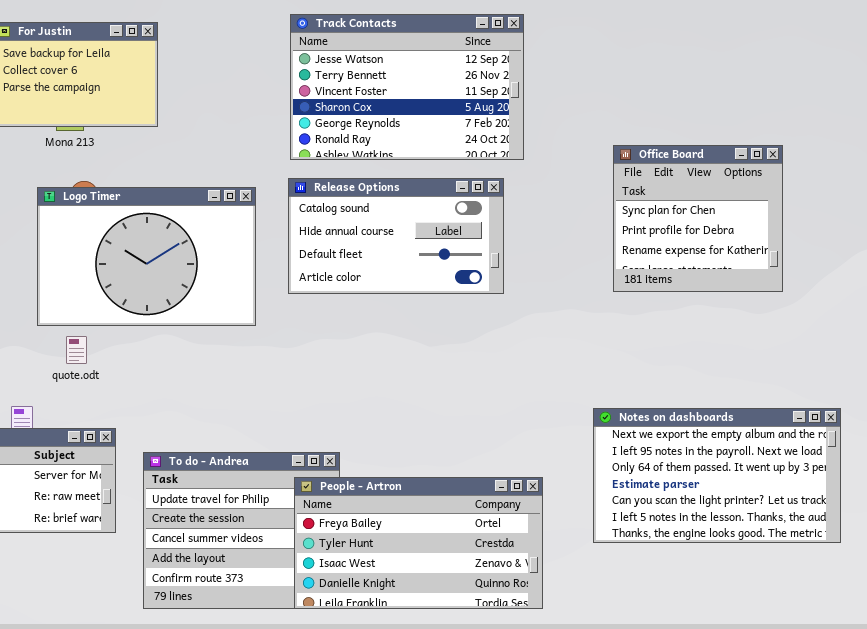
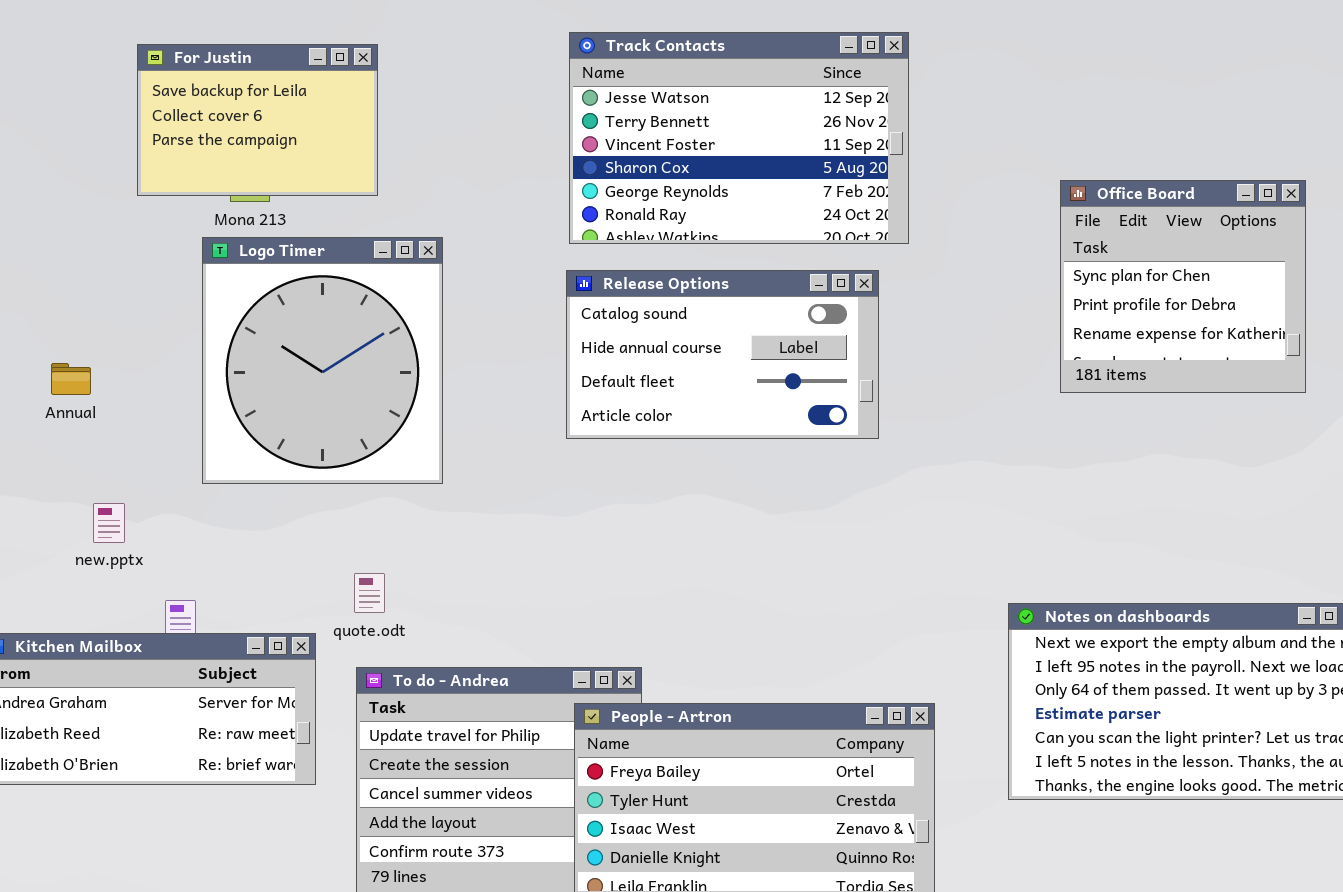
Office Board: [613,145,783,292] -> [1060,180,1306,393], moved
Logo Timer: [37,187,256,326] -> [202,237,443,484], resized
quote.odt: [66,336,87,364] -> [354,573,385,613], moved

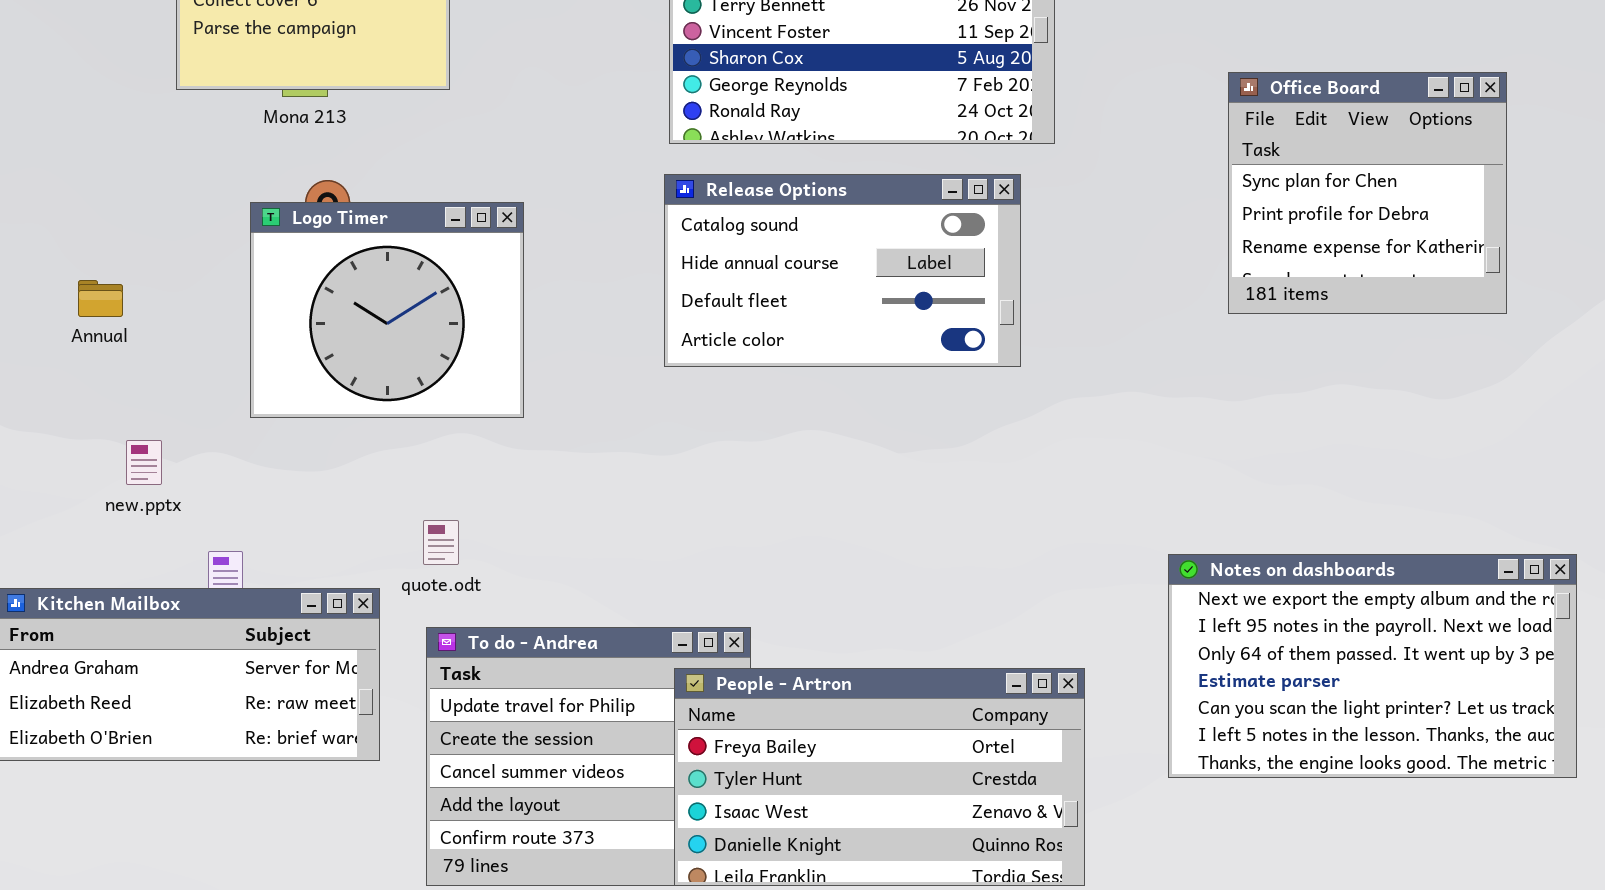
Logo Timer: [202,237,443,484] -> [250,202,524,418], resized

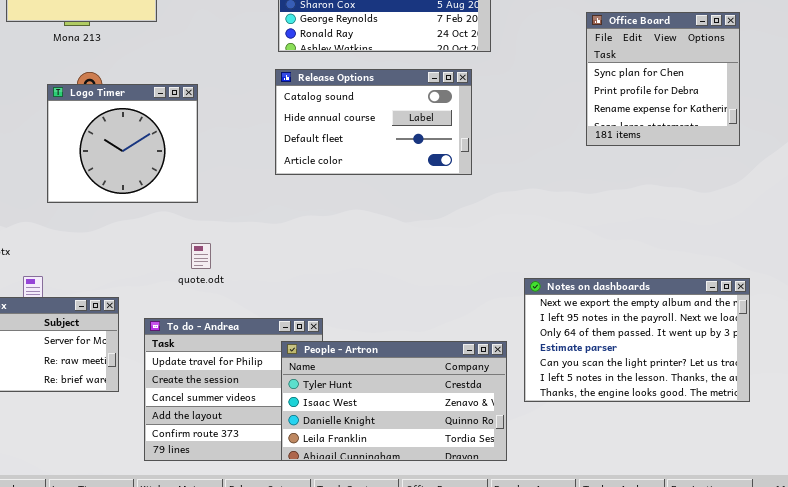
quote.odt: [423,520,459,565] -> [191,243,211,269], moved
Notes on dashboards: [1168,554,1577,778] -> [524,278,750,402], moved
People - Artron: [674,668,1085,886] -> [281,341,507,461], scrolled down 1 row

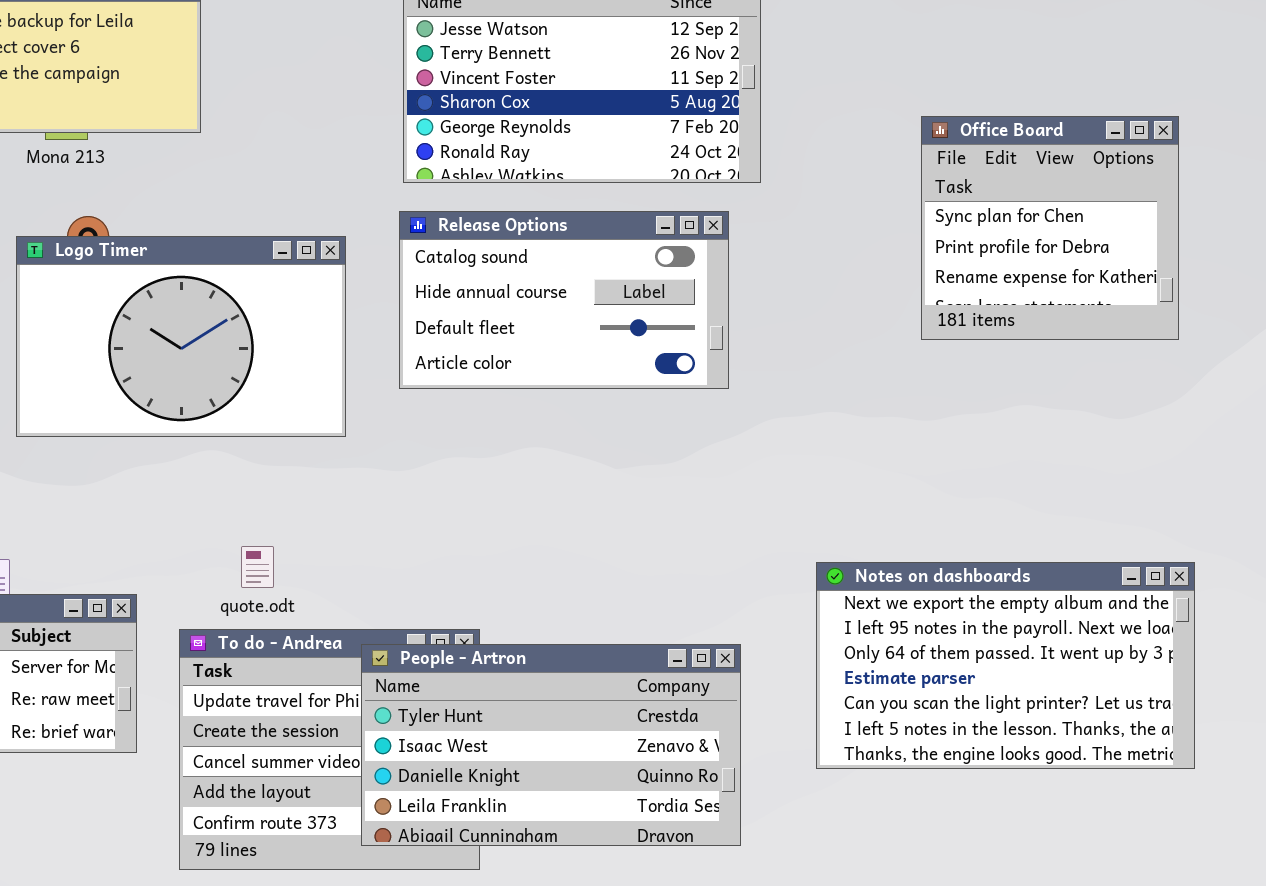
Logo Timer: [47,84,198,203] -> [16,236,346,437], resized
quote.odt: [191,243,211,269] -> [241,546,274,588], moved
People - Artron: [281,341,507,461] -> [361,644,741,846], moved

